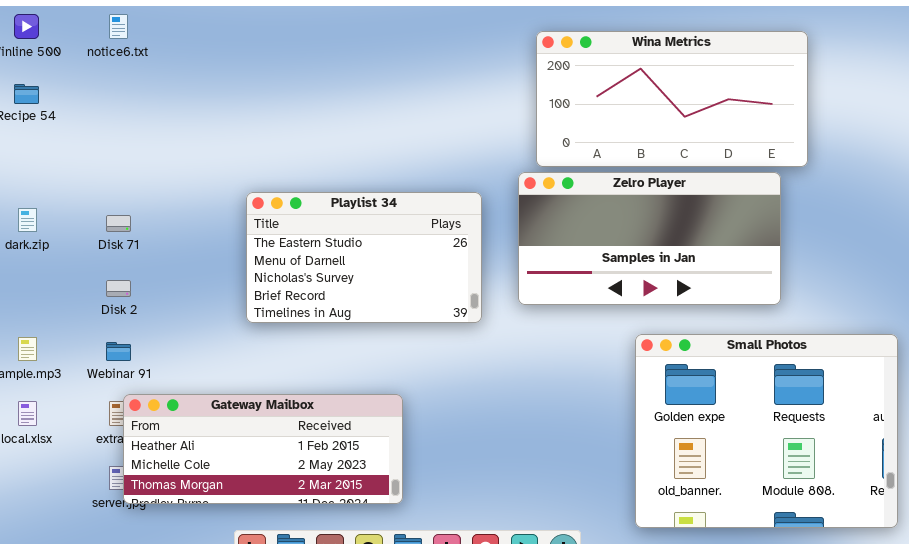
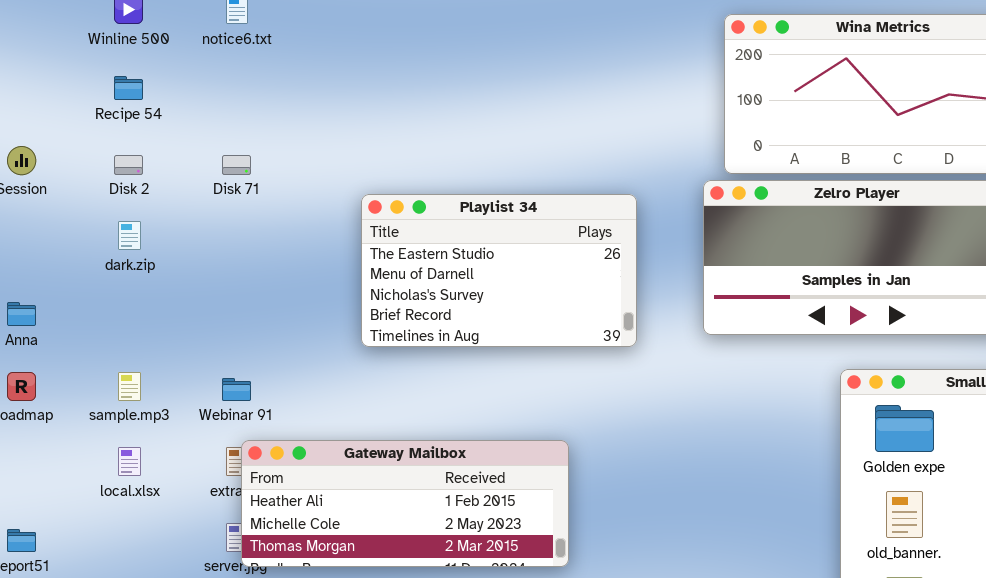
Playlist 34: [246,192,482,323] -> [361,194,637,347], moved
Disk 71: [106,215,131,232] -> [222,155,251,175], moved
Disk 2: [106,280,131,297] -> [114,155,143,175], moved

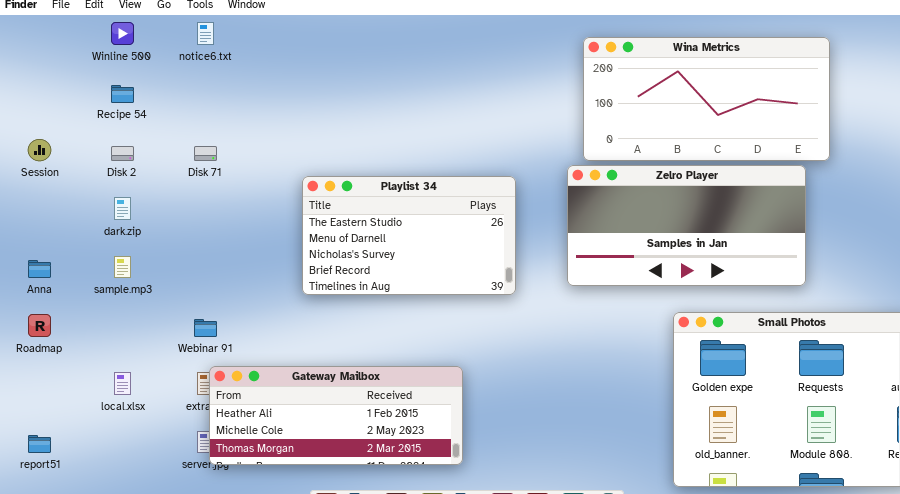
sample.mp3: [118,372,141,401] -> [114,256,131,278], moved

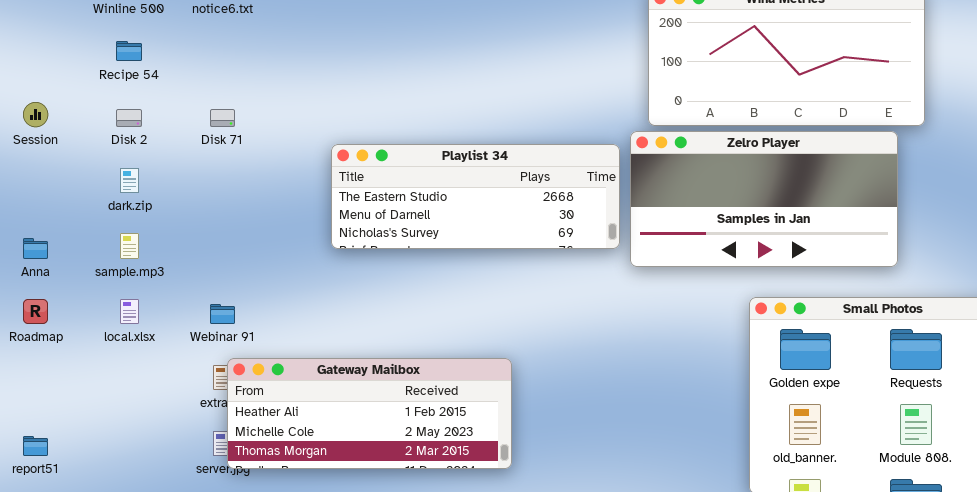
Playlist 34: [302,176,516,295] -> [331,144,620,249], resized
local.xlsx: [114,372,131,395] -> [120,299,139,324], moved

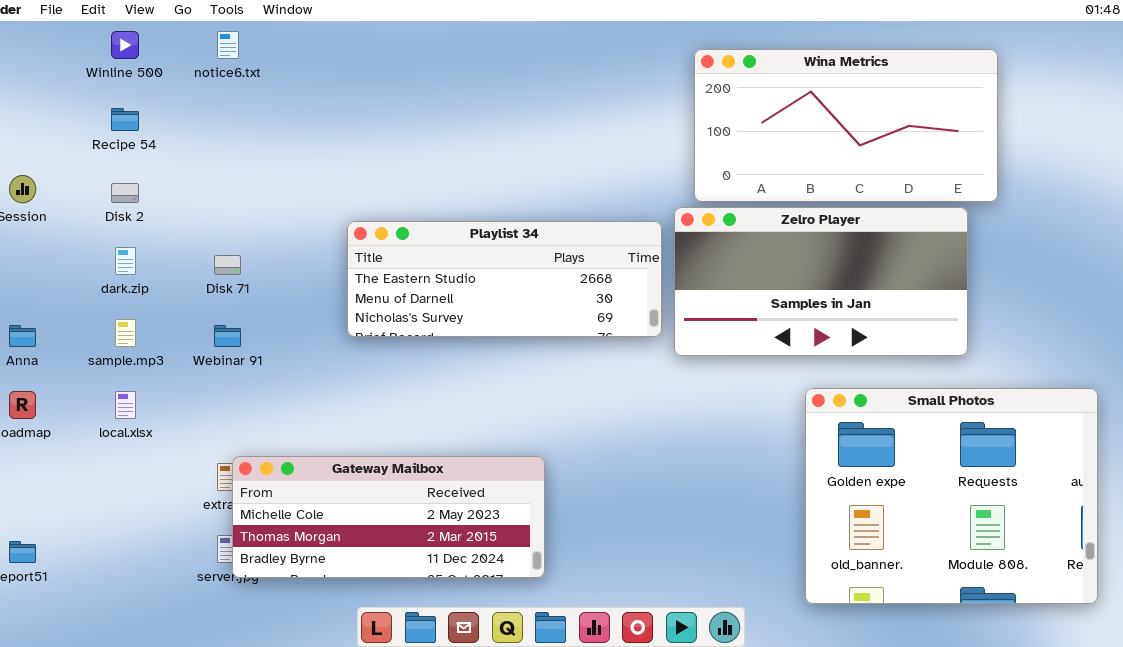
Disk 71: [210,109,235,127] -> [214,255,241,275], moved
Webinar 91: [210,304,235,324] -> [214,325,241,347], moved
Gateway Mailbox: [227,358,512,469] -> [232,456,545,578], scrolled down 1 row

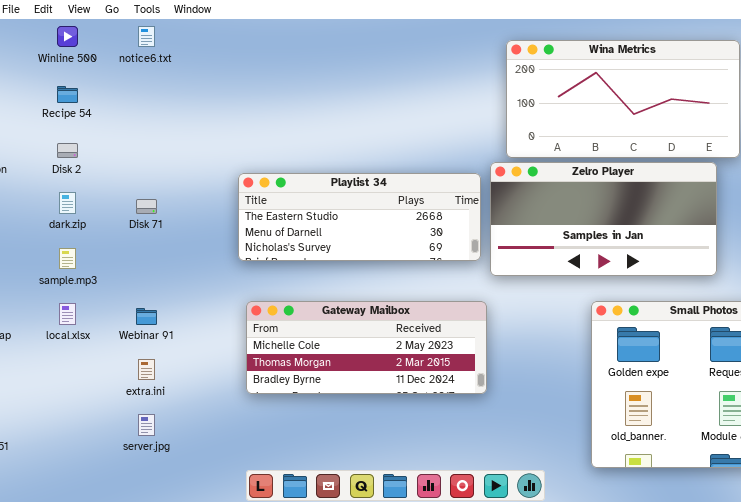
Webinar 91: [214,325,241,347] -> [136,308,157,325], moved
Gateway Mailbox: [232,456,545,578] -> [246,301,487,394], moved

